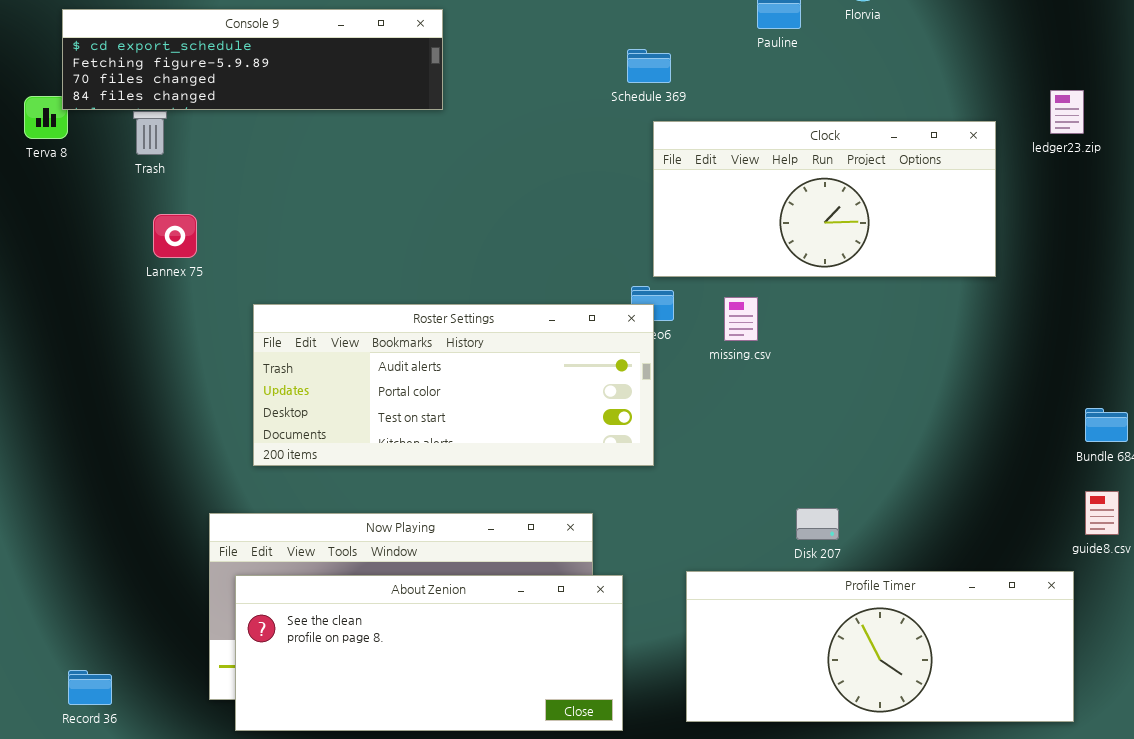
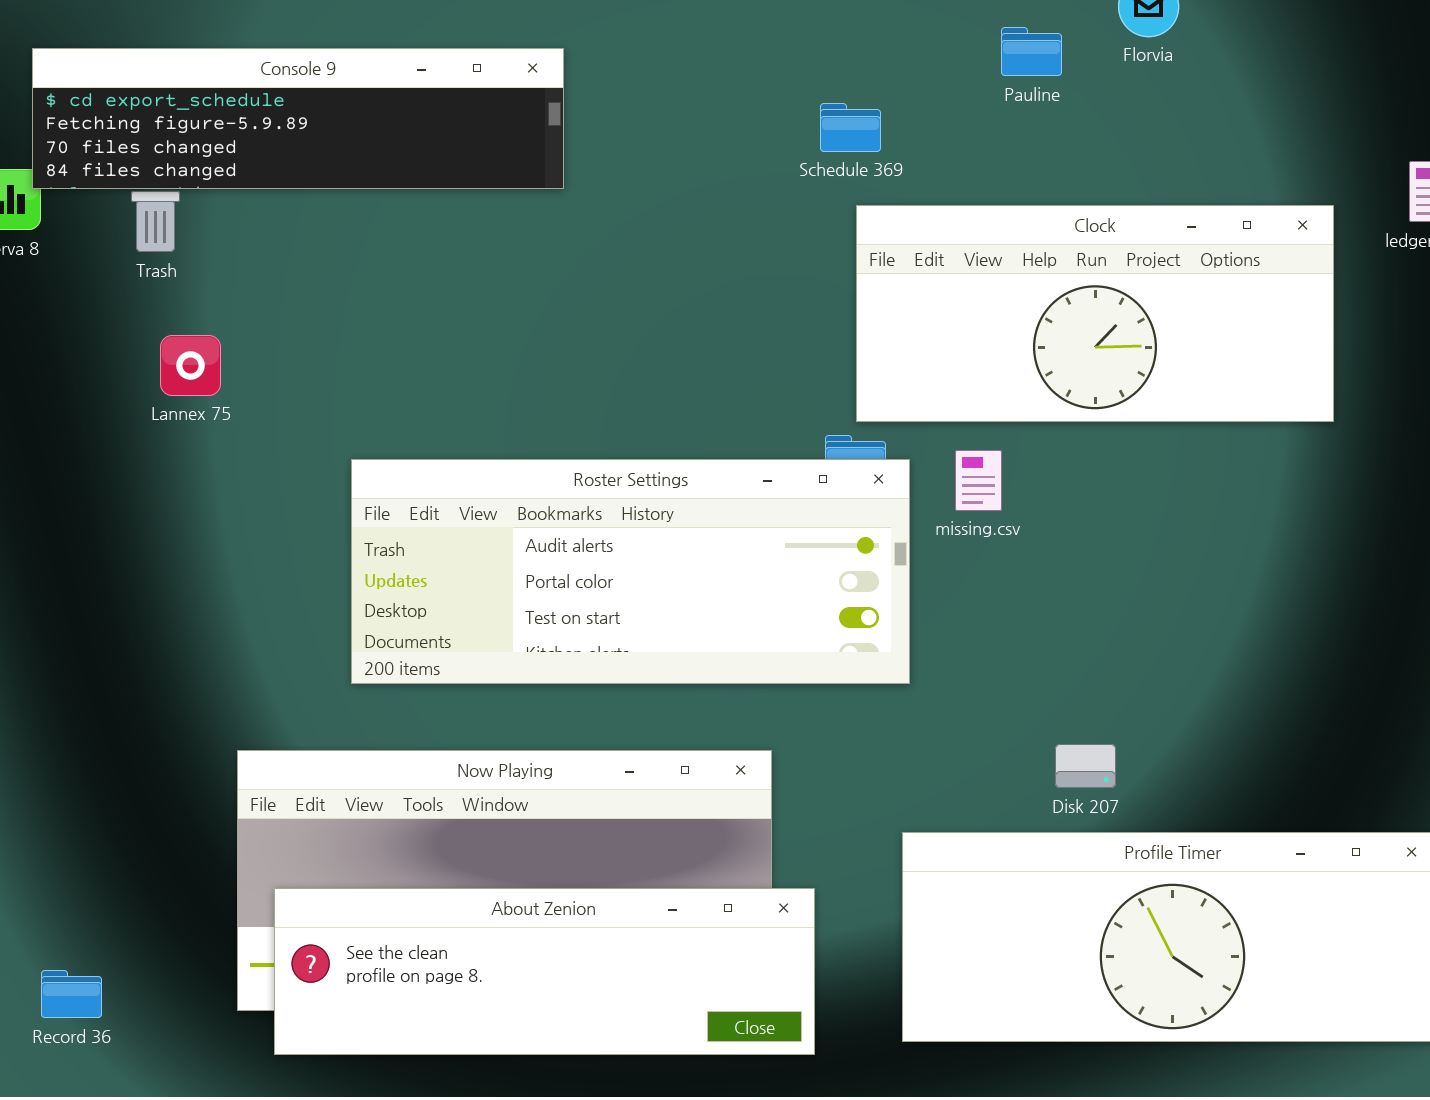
Roster Settings: [253,304,654,466] -> [351,459,910,684], moved
About Zenion: [235,575,623,731] -> [274,888,815,1055], resized

